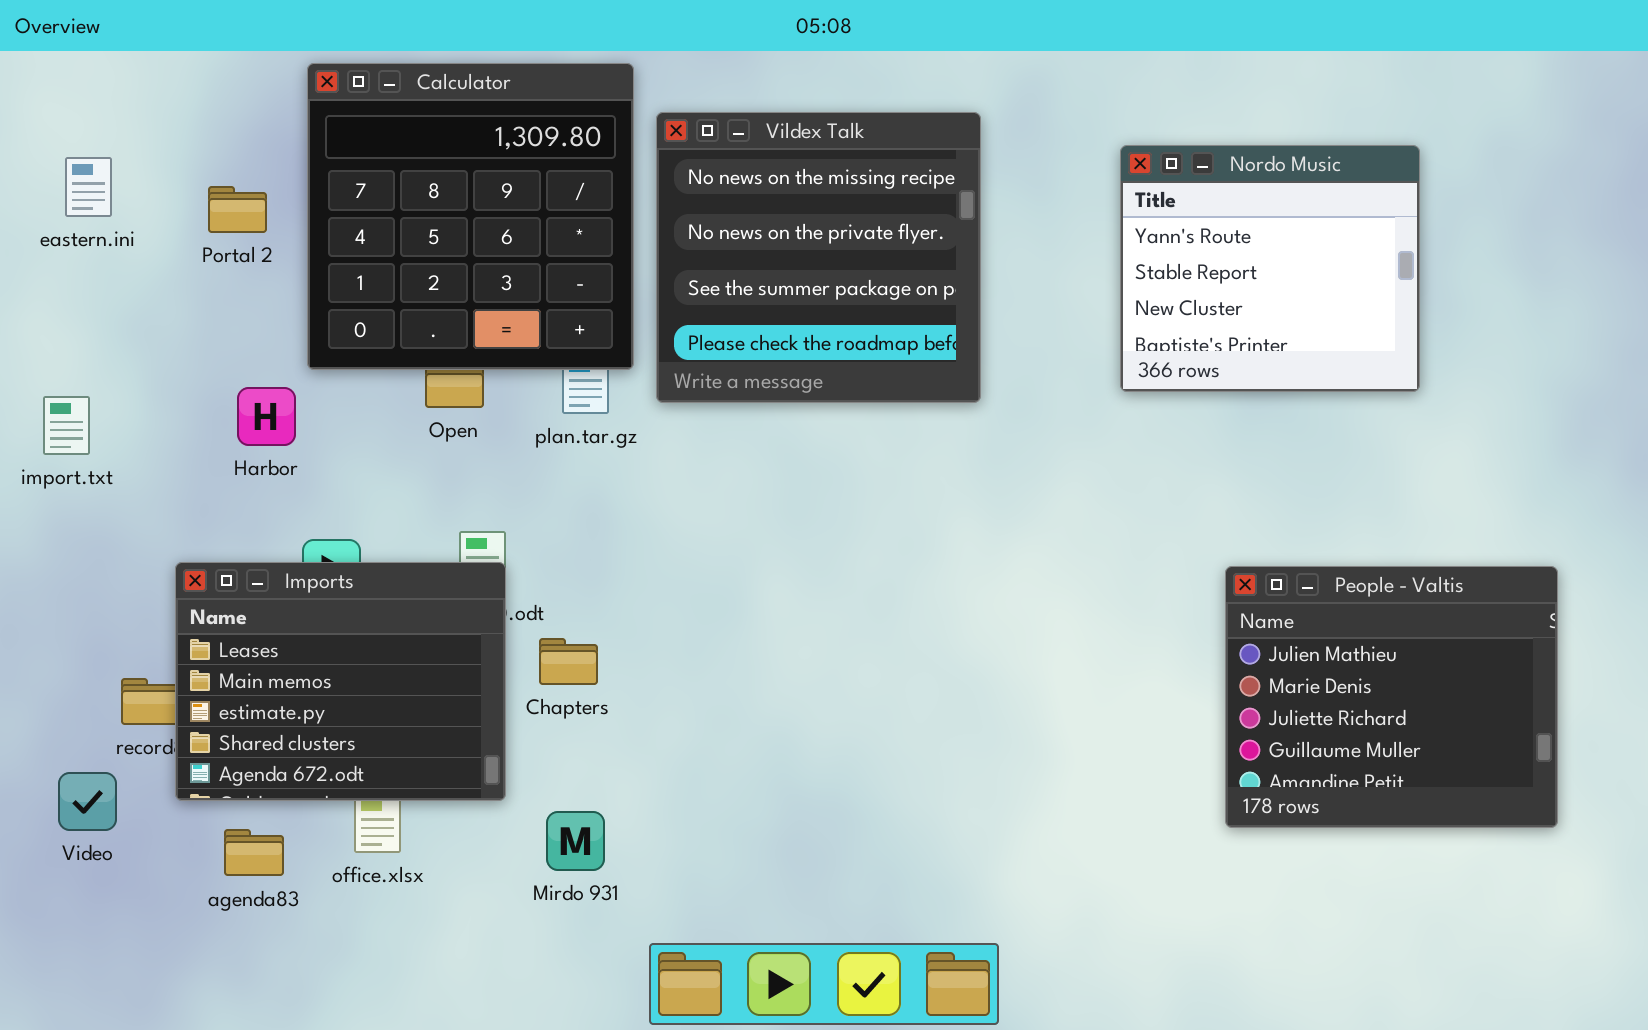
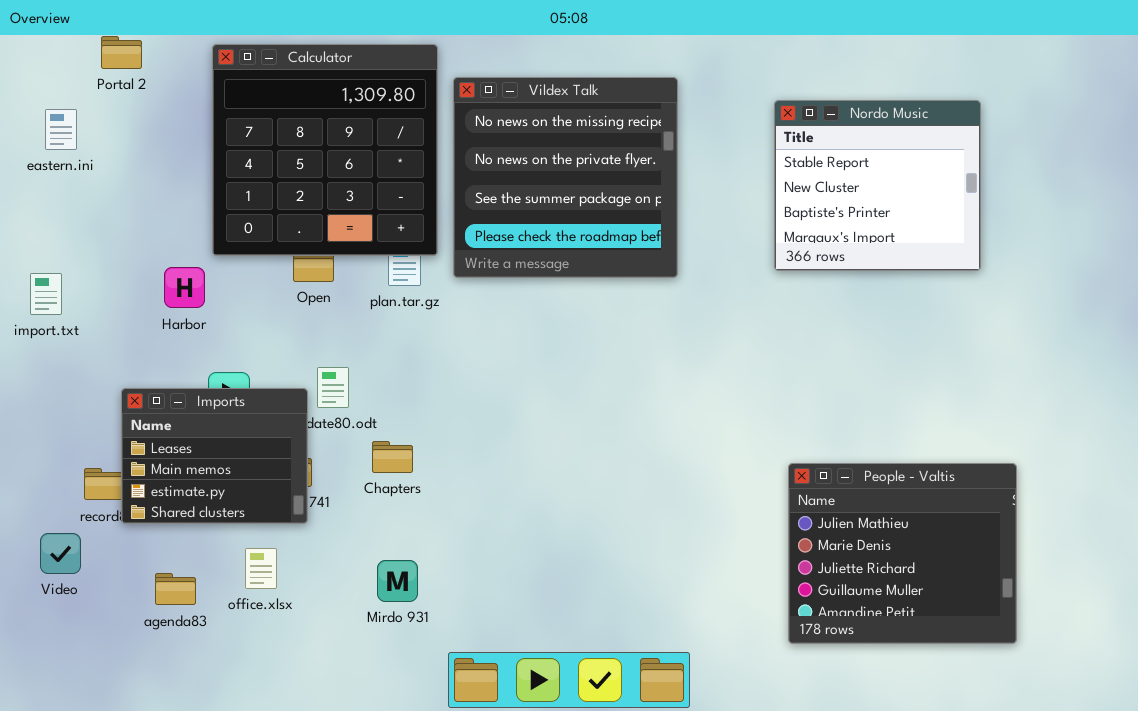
Nordo Music: [1120,145,1420,392] -> [774,100,981,271], scrolled down 1 row
Portal 2: [208,186,267,233] -> [101,36,142,69], moved
Imports: [175,562,506,801] -> [121,388,308,524], resized
People - Valtis: [1225,566,1558,828] -> [788,463,1017,644], moved

